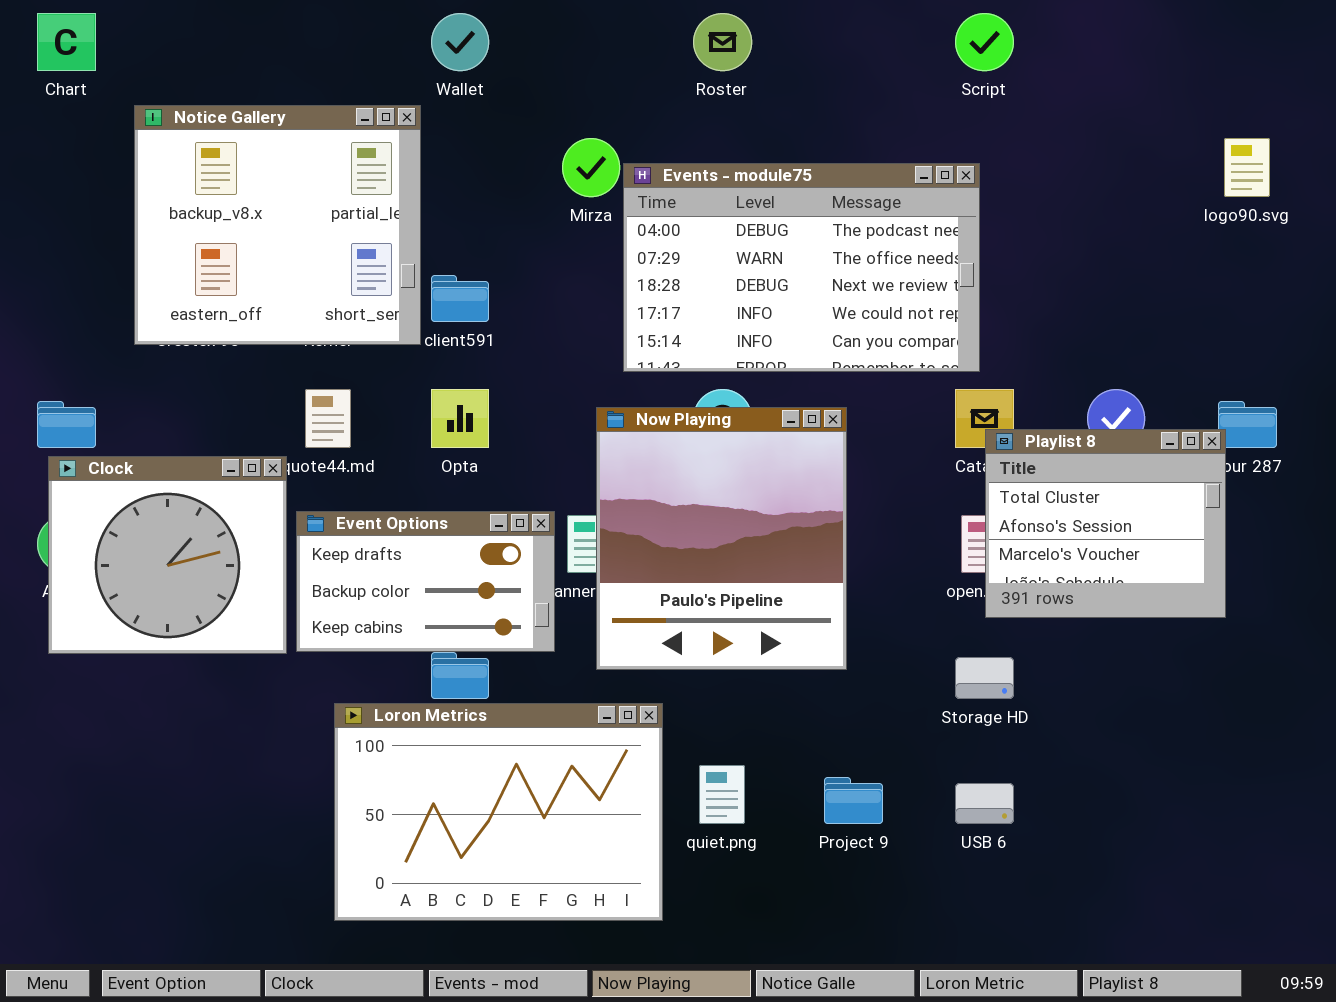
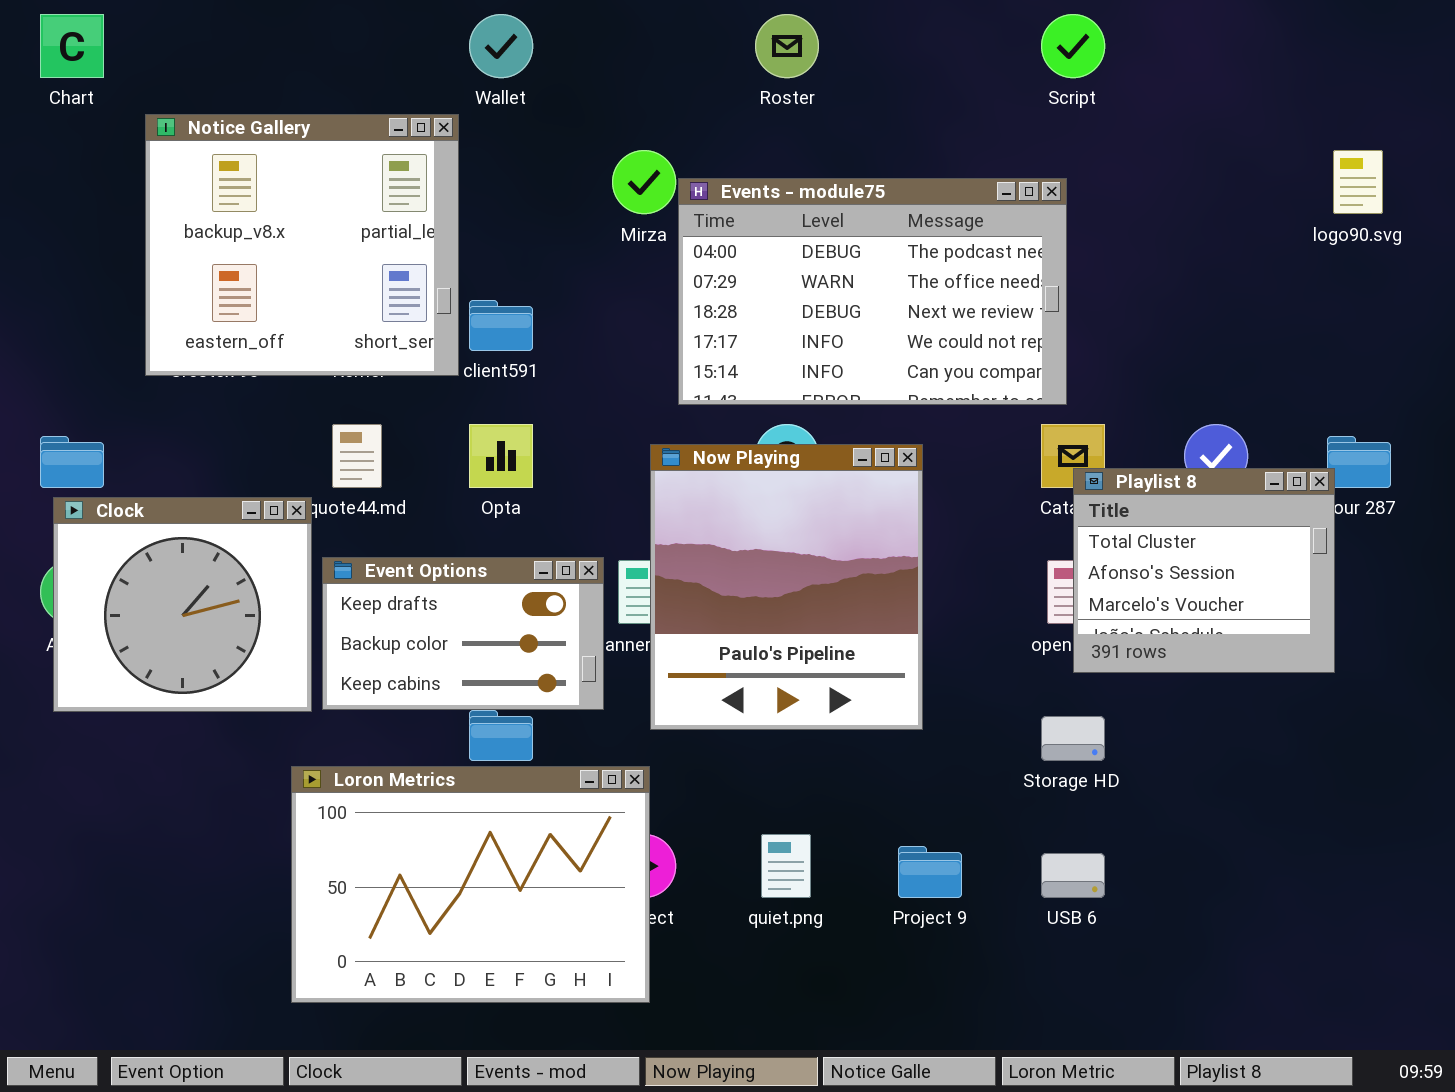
Loron Metrics: [334,703,663,921] -> [291,766,650,1003], moved

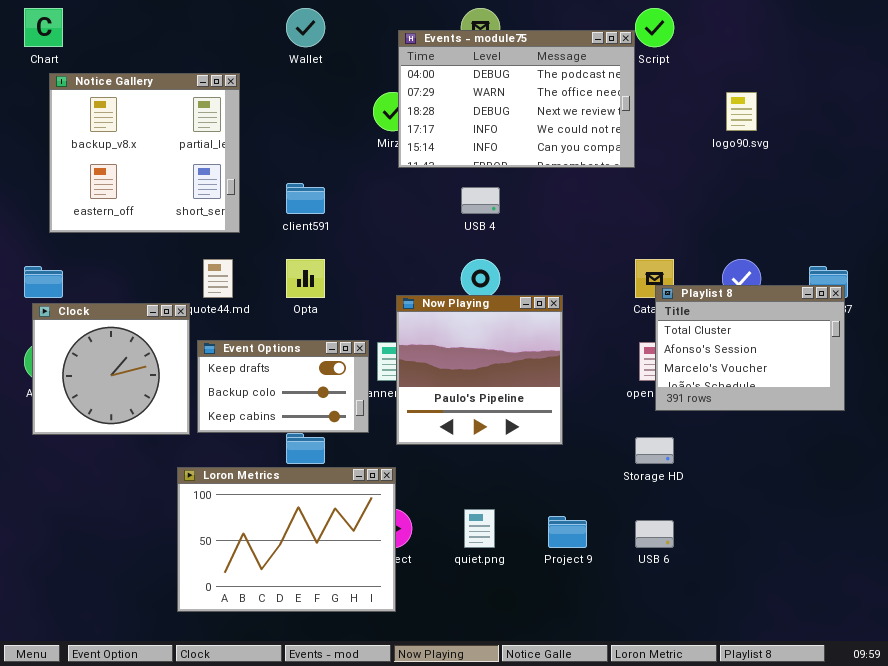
Notice Gallery: [145,114,459,376] -> [49,73,240,233], moved
logo90.svg: [1333,150,1383,214] -> [726,92,757,131], moved
Events - module75: [678,178,1067,405] -> [398,30,635,168], moved
Now Playing: [650,444,923,730] -> [396,295,563,445], resized
Playlist 8: [1073,468,1335,673] -> [655,285,845,411], resized

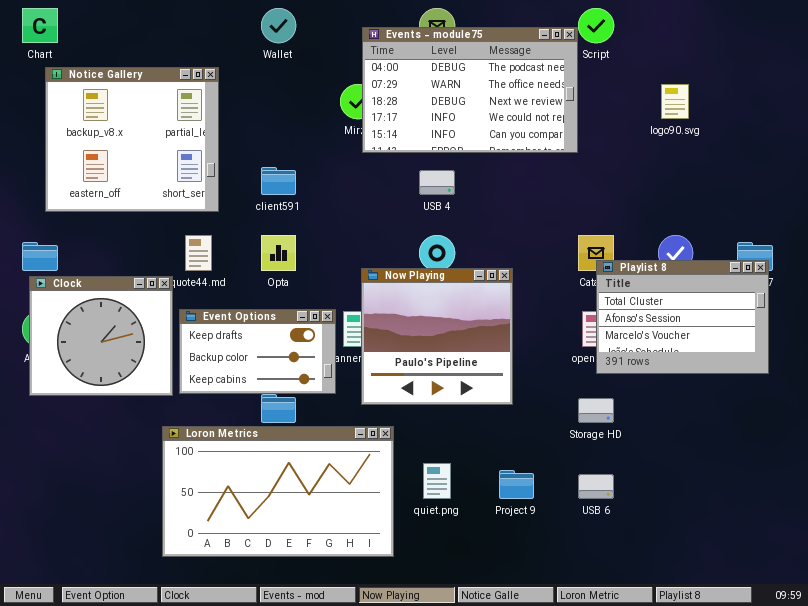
Loron Metrics: [177,467,396,612] -> [162,426,394,557], resized

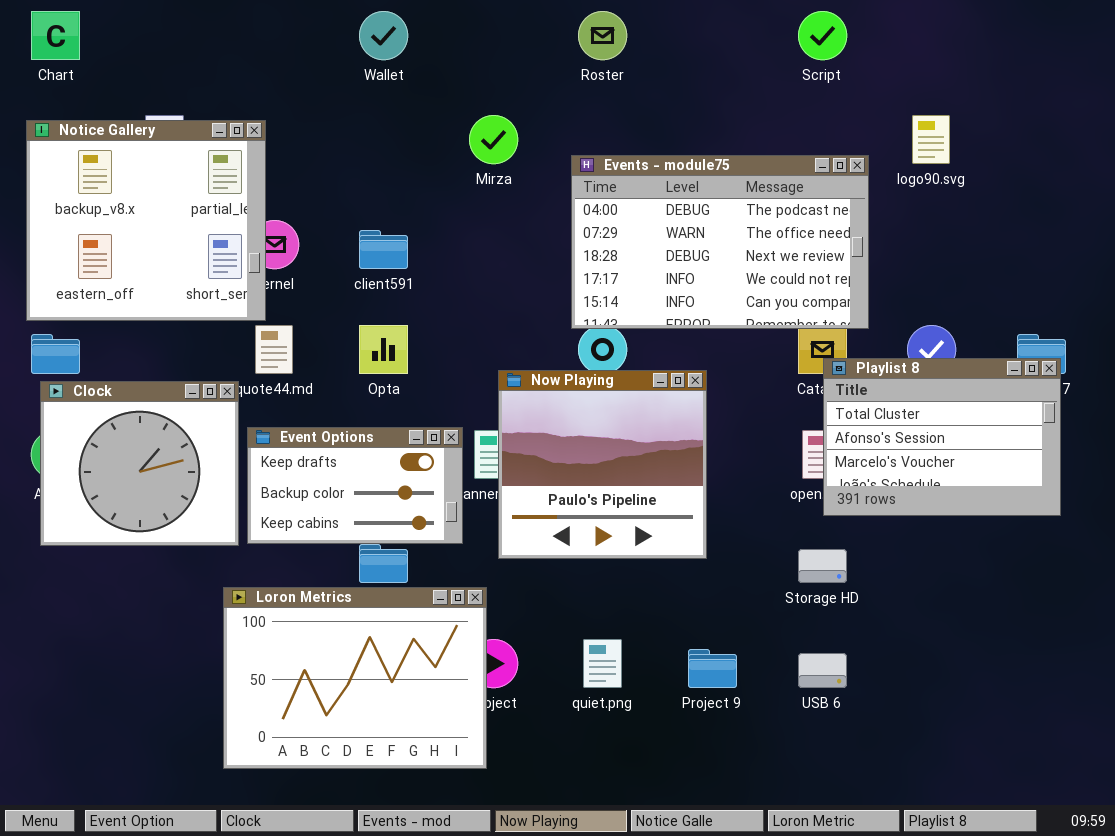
Events - module75: [362,27,578,153] -> [571,155,869,329], moved
Notice Gallery: [45,67,219,212] -> [26,120,266,321], moved
Loron Metrics: [162,426,394,557] -> [223,587,487,769], resized

